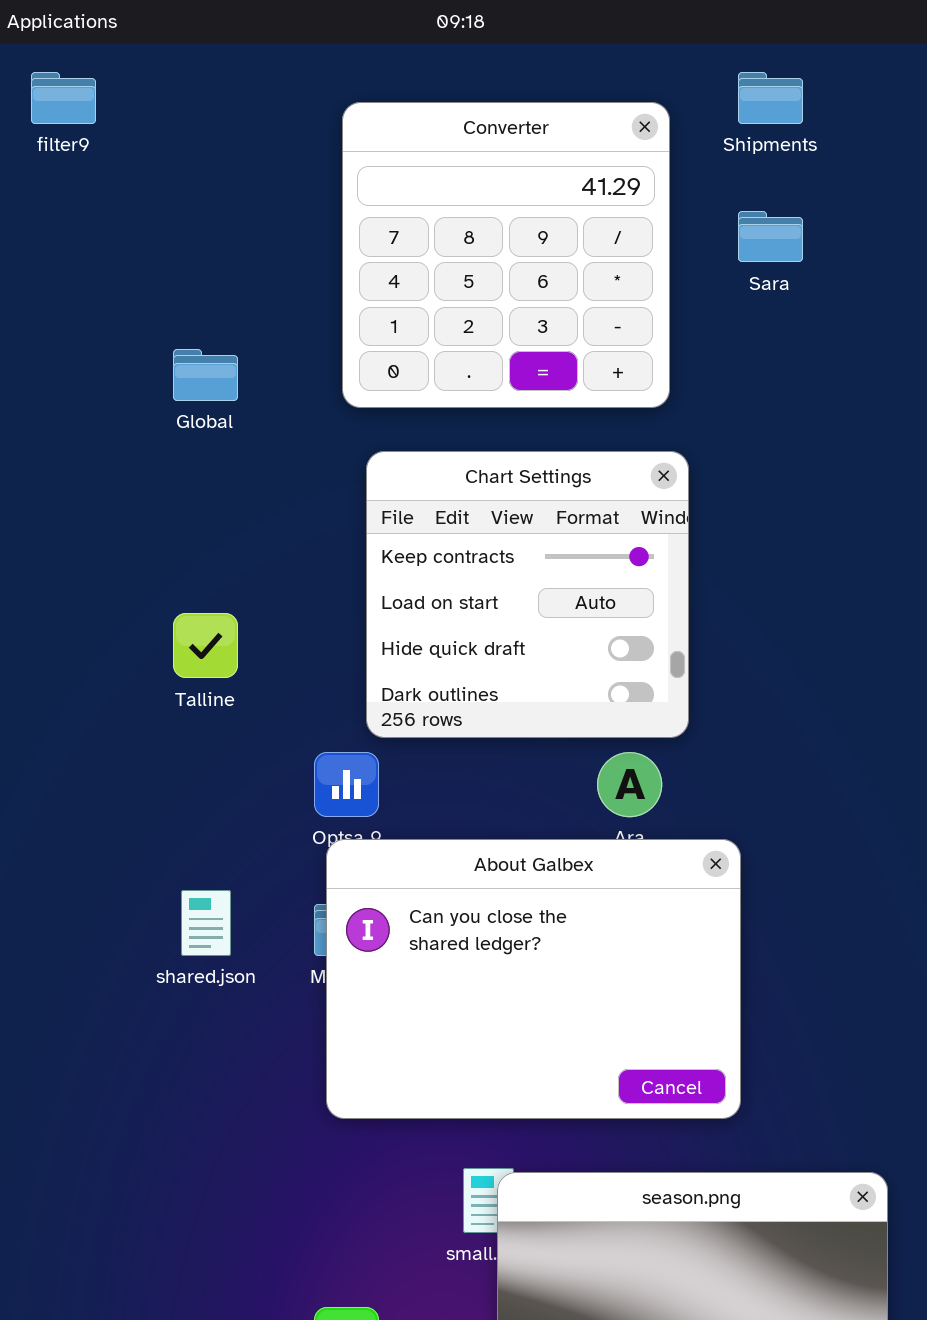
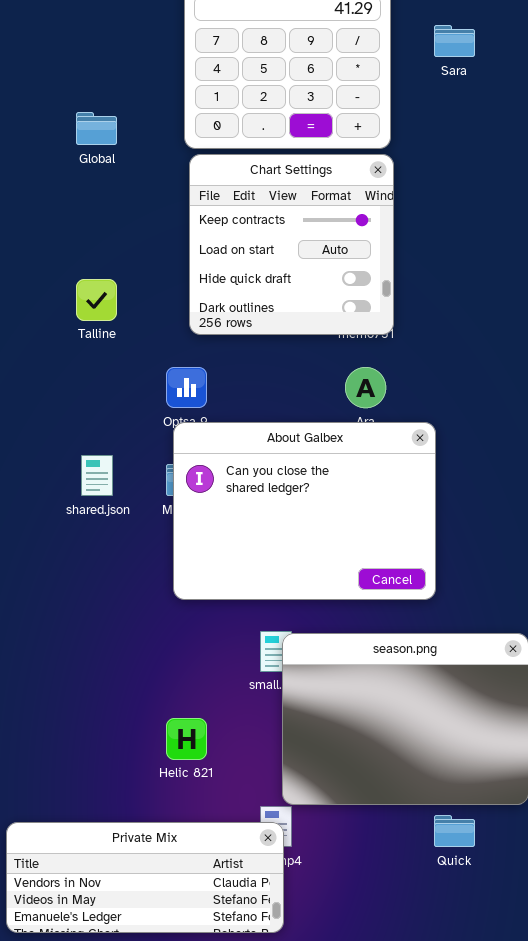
Chart Settings: [366,451,689,738] -> [189,154,394,335], moved

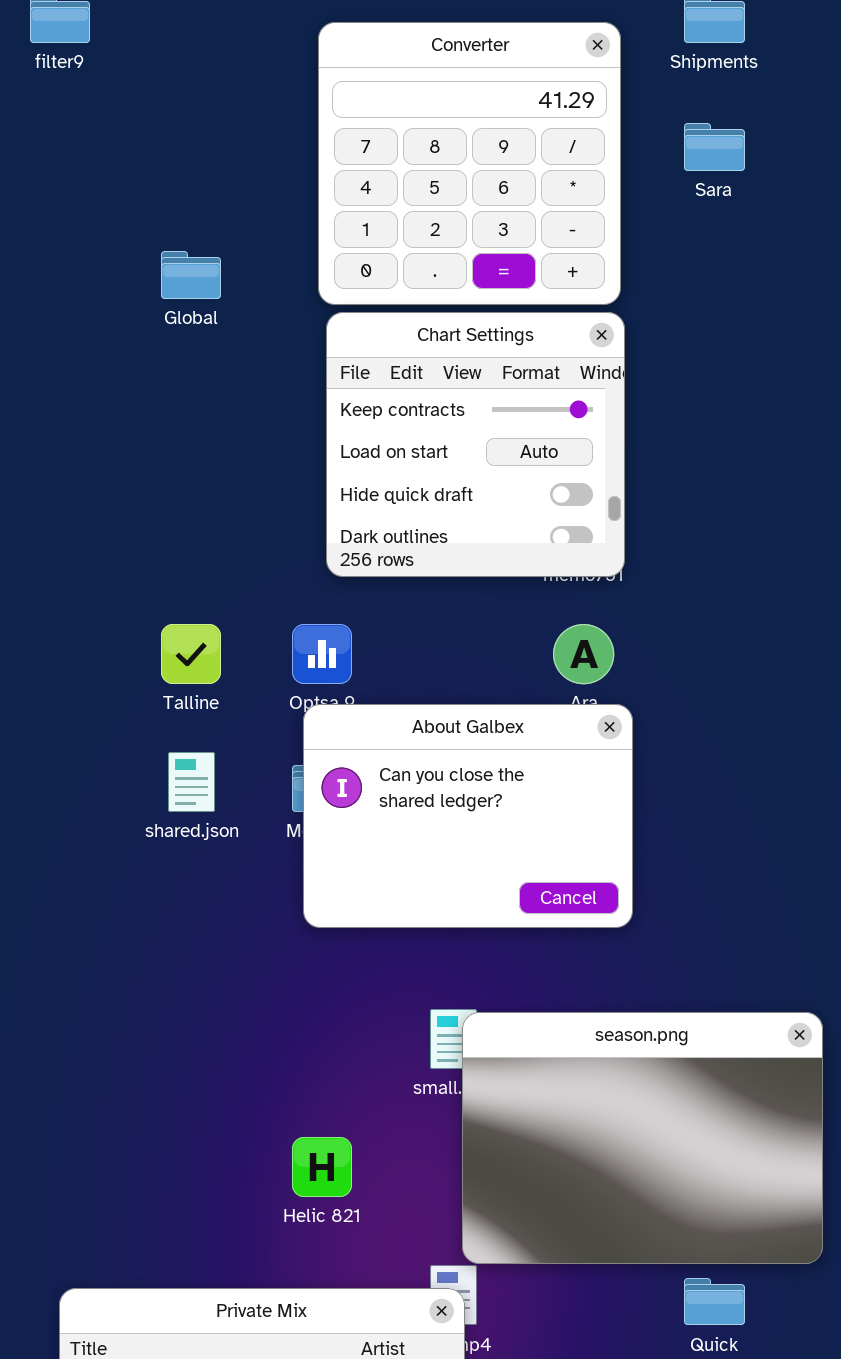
Talline: [76,279,117,321] -> [161,624,221,684], moved
About Galbex: [173,422,436,600] -> [303,704,633,928], resized

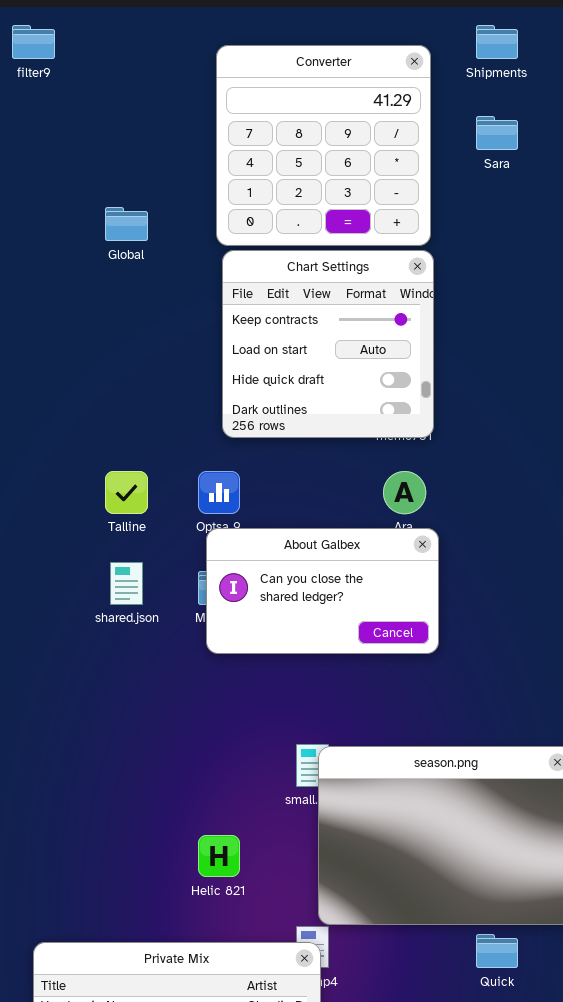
About Galbex: [303,704,633,928] -> [206,528,439,654], resized

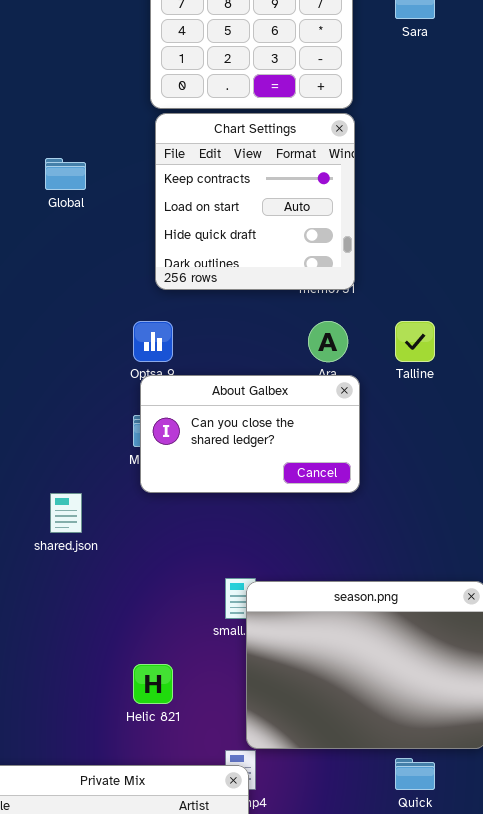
Global: [105,207,148,241] -> [45,158,86,190], moved
Talline: [105,471,148,514] -> [395,321,435,362], moved
shared.json: [110,562,143,605] -> [50,493,82,533], moved

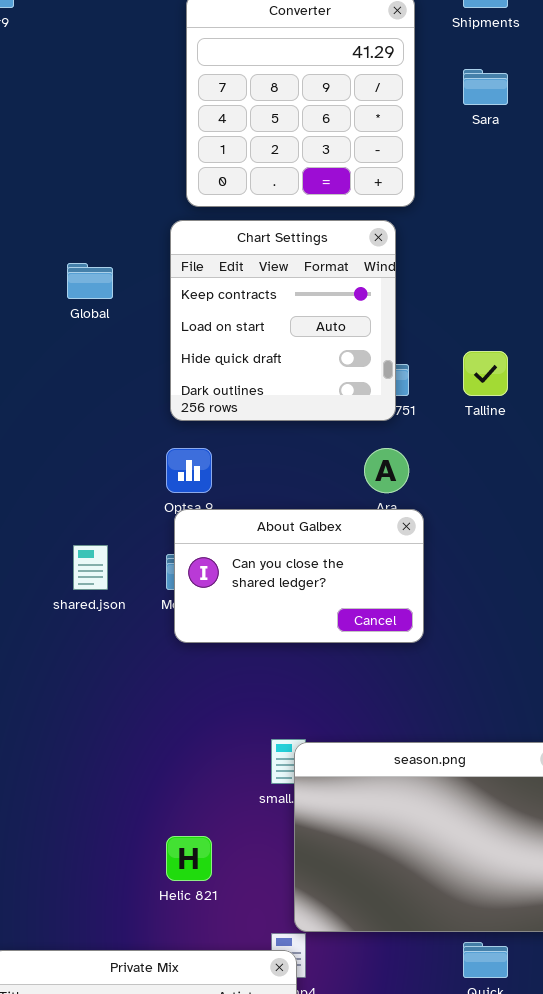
Chart Settings: [155,113,355,290] -> [170,220,396,421], moved
Talline: [395,321,435,362] -> [463,351,508,396], moved
shared.json: [50,493,82,533] -> [73,545,108,590], moved

